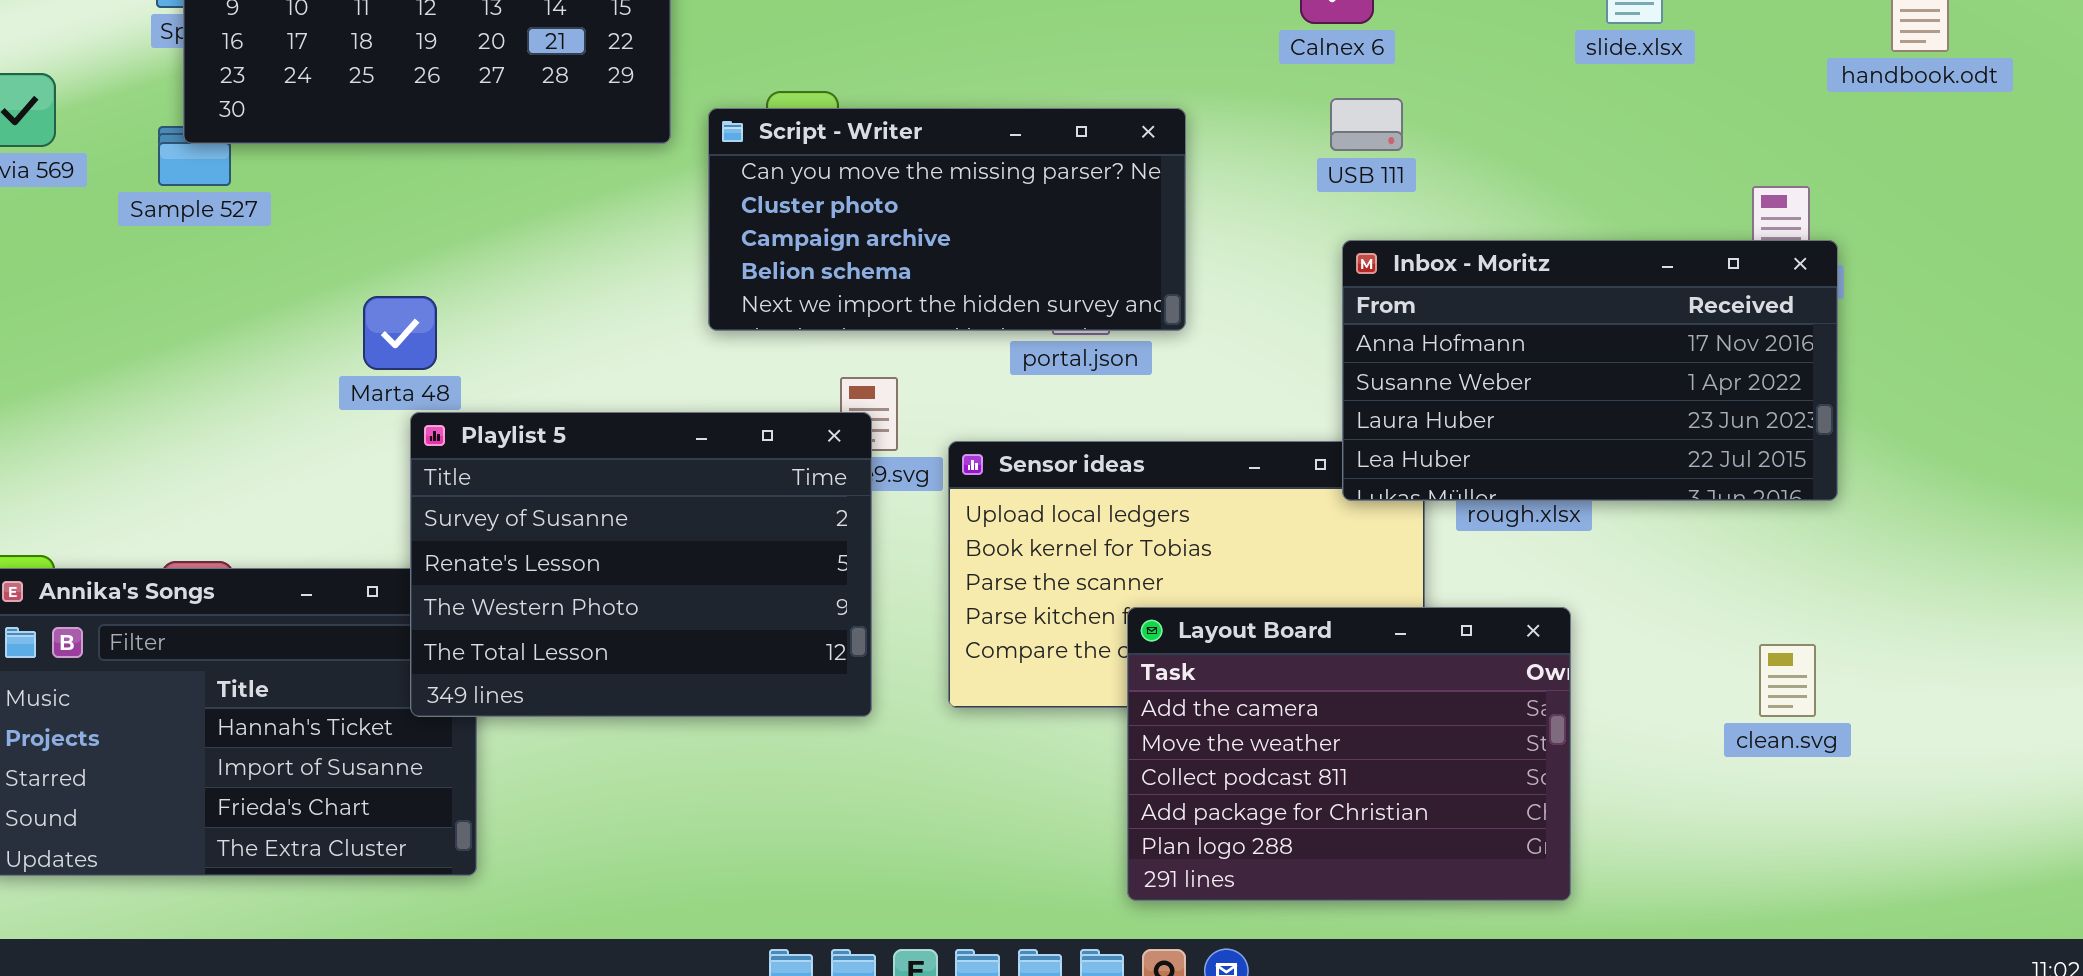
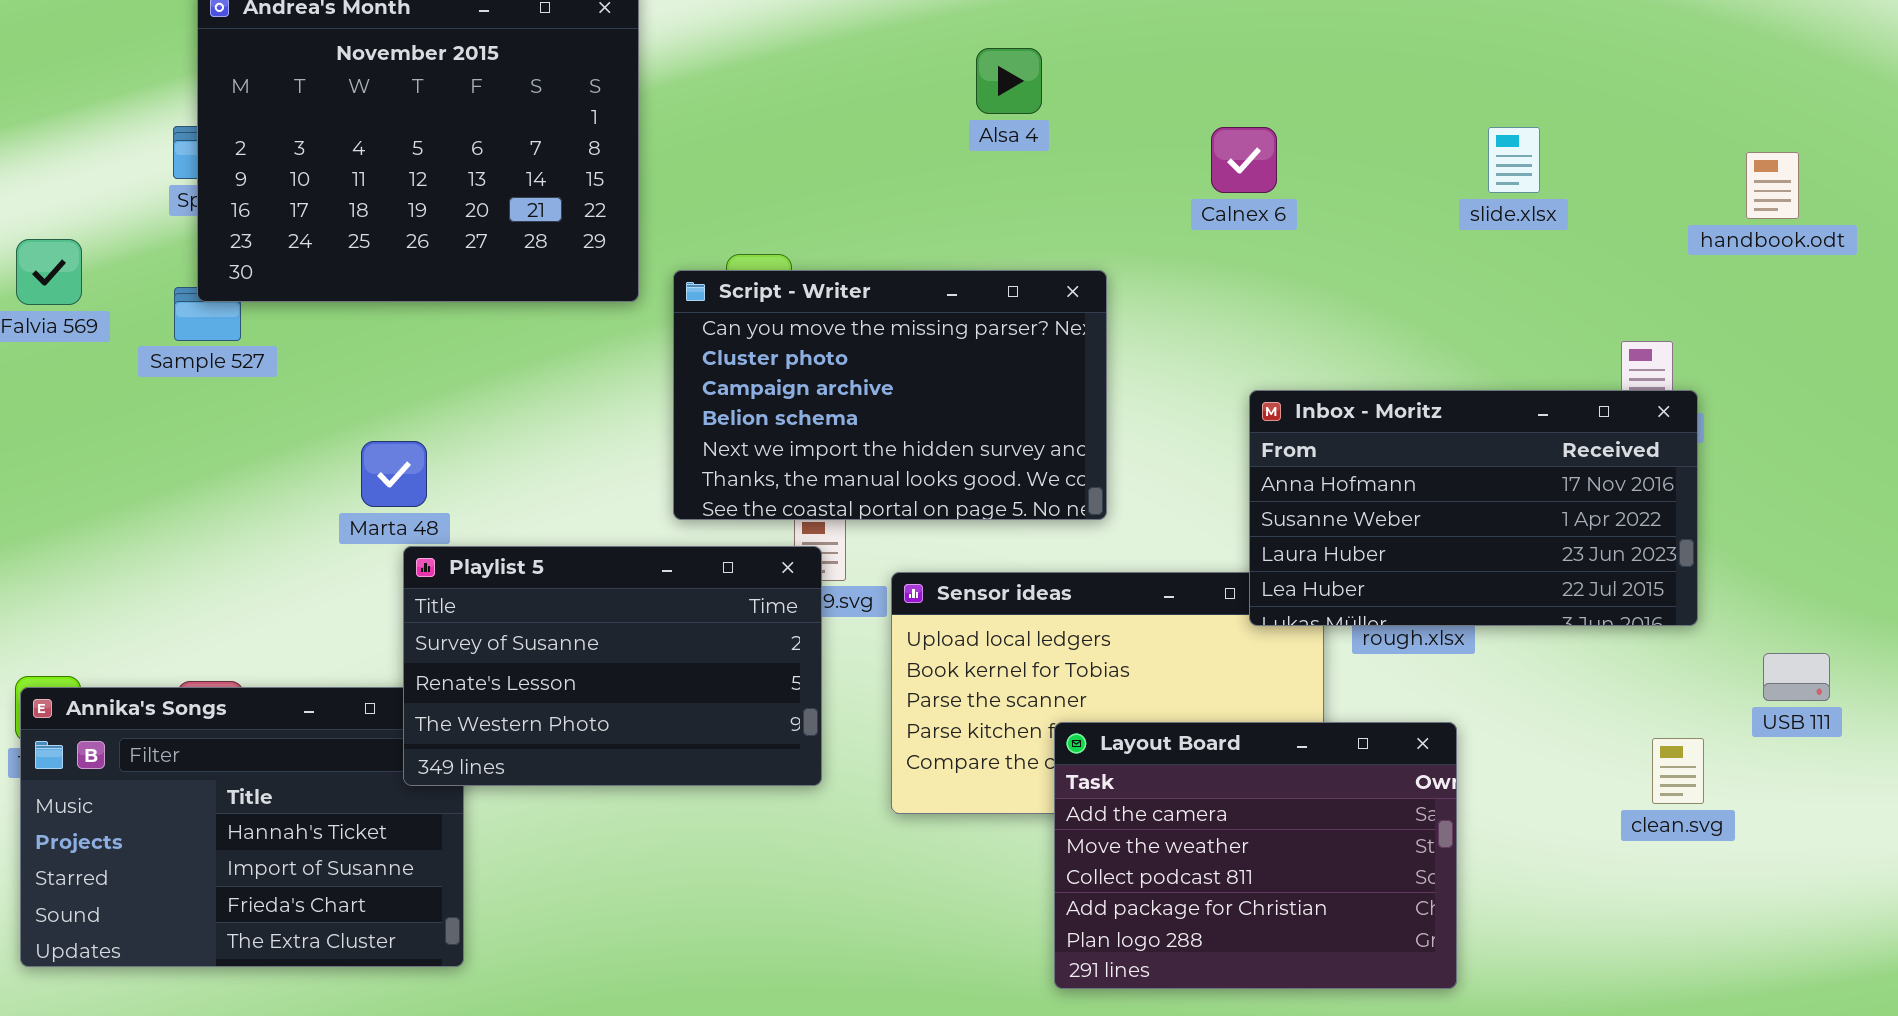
USB 111: [1330,98,1403,151] -> [1763,653,1830,701], moved
Script - Writer: [708,108,1186,331] -> [673,270,1107,520], resized
Playlist 5: [410,412,872,717] -> [403,546,822,786], resized
clean.svg: [1759,644,1816,717] -> [1652,738,1704,804], moved

